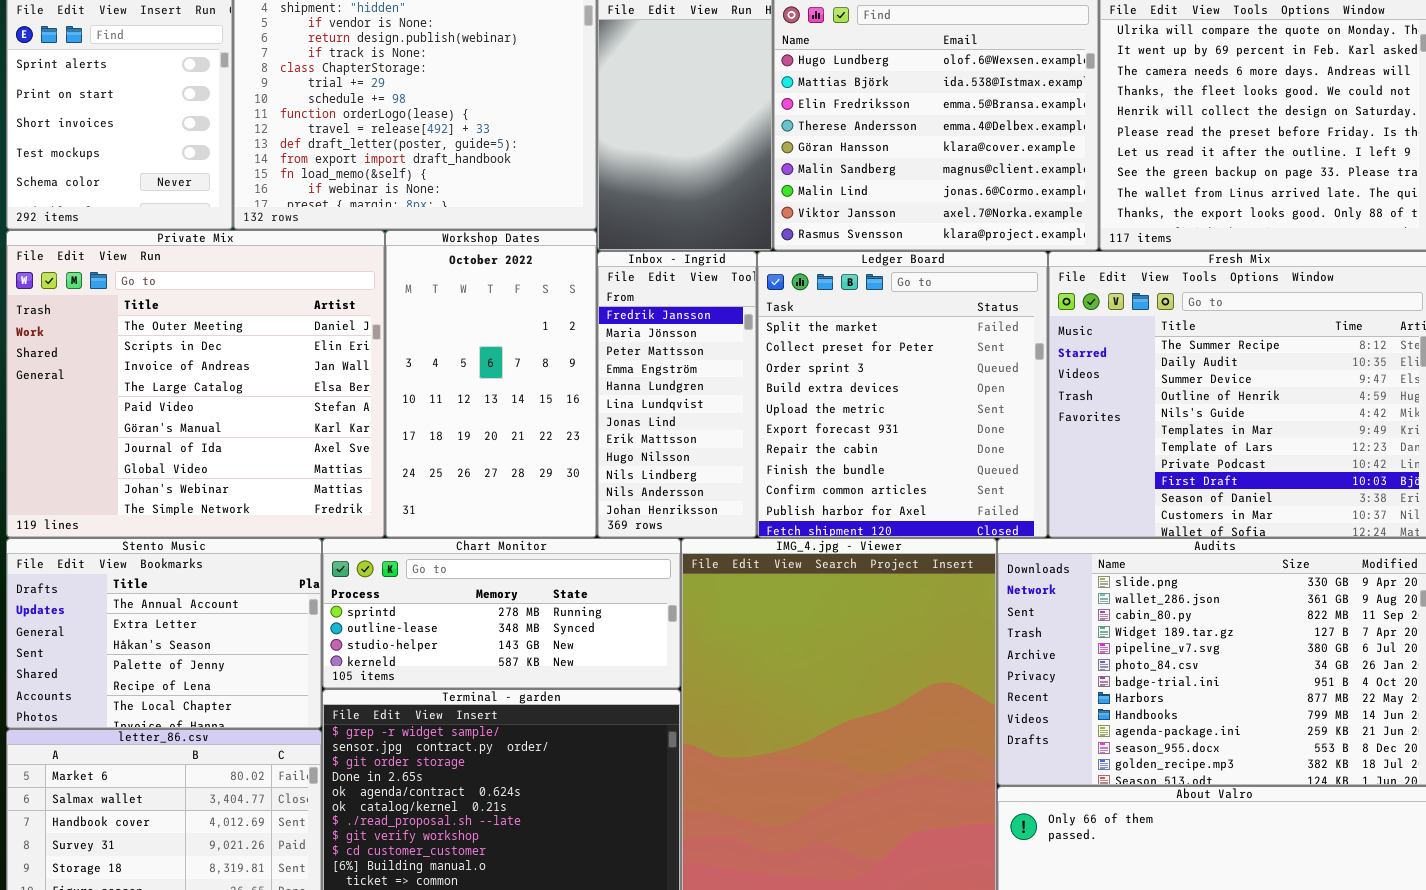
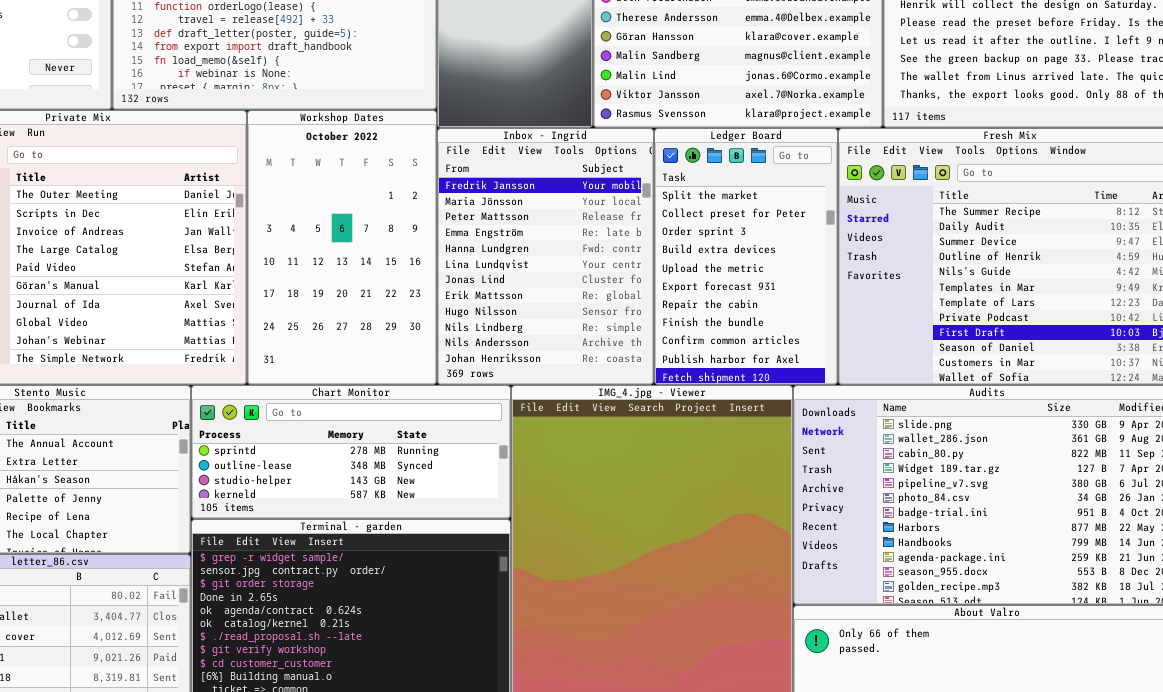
Inbox - Ingrid: [597,251,757,538] -> [437,128,654,385], resized
Ledger Board: [757,251,1048,538] -> [654,128,838,385], resized

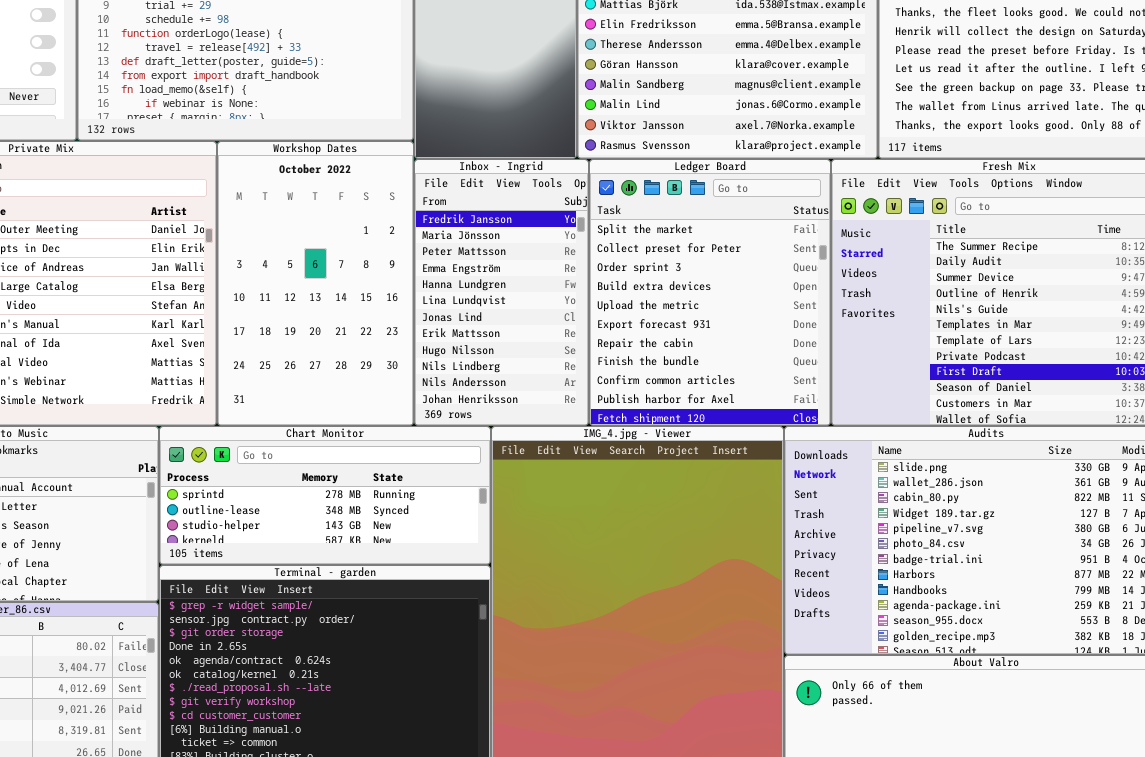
Inbox - Ingrid: [437,128,654,385] -> [414,159,589,426], resized
Ledger Board: [654,128,838,385] -> [589,159,831,426], resized

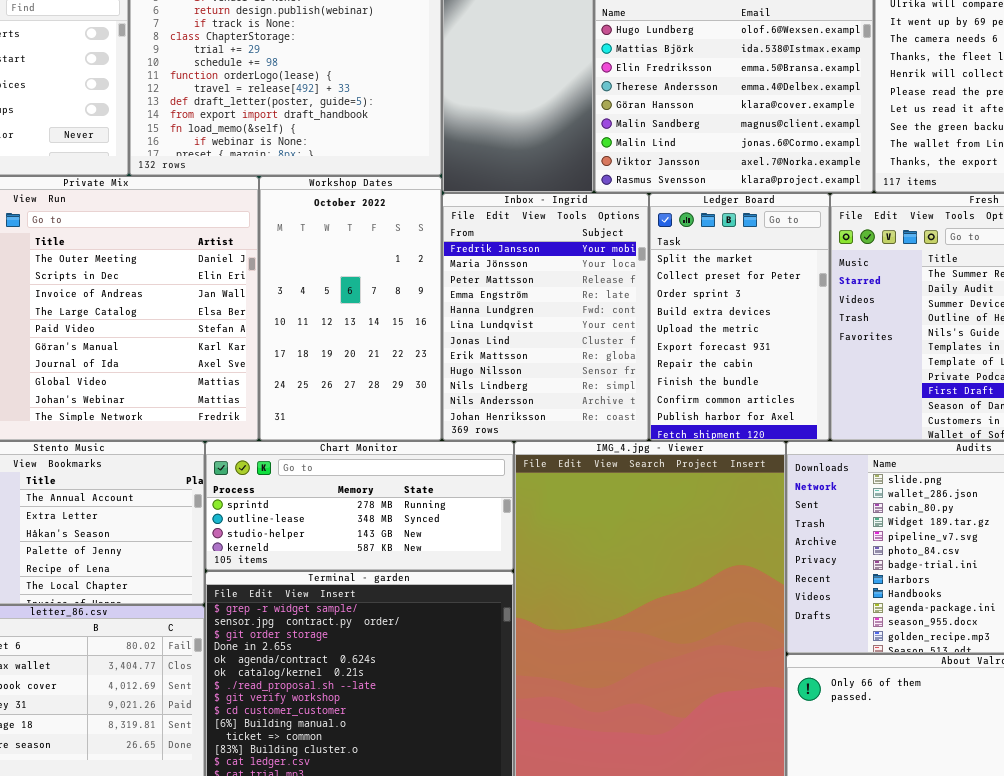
Inbox - Ingrid: [414,159,589,426] -> [442,193,649,441], resized
Ledger Board: [589,159,831,426] -> [649,193,830,441], resized

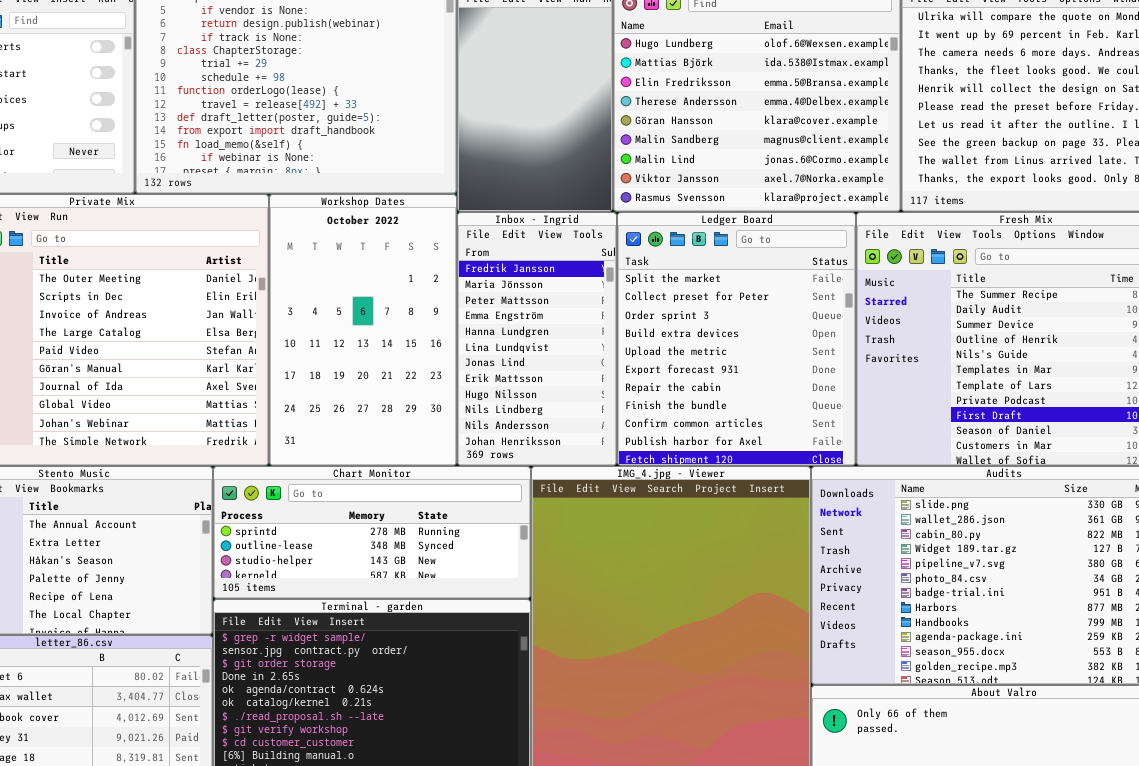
Inbox - Ingrid: [442,193,649,441] -> [457,212,617,466], resized
Ledger Board: [649,193,830,441] -> [617,212,856,466], resized

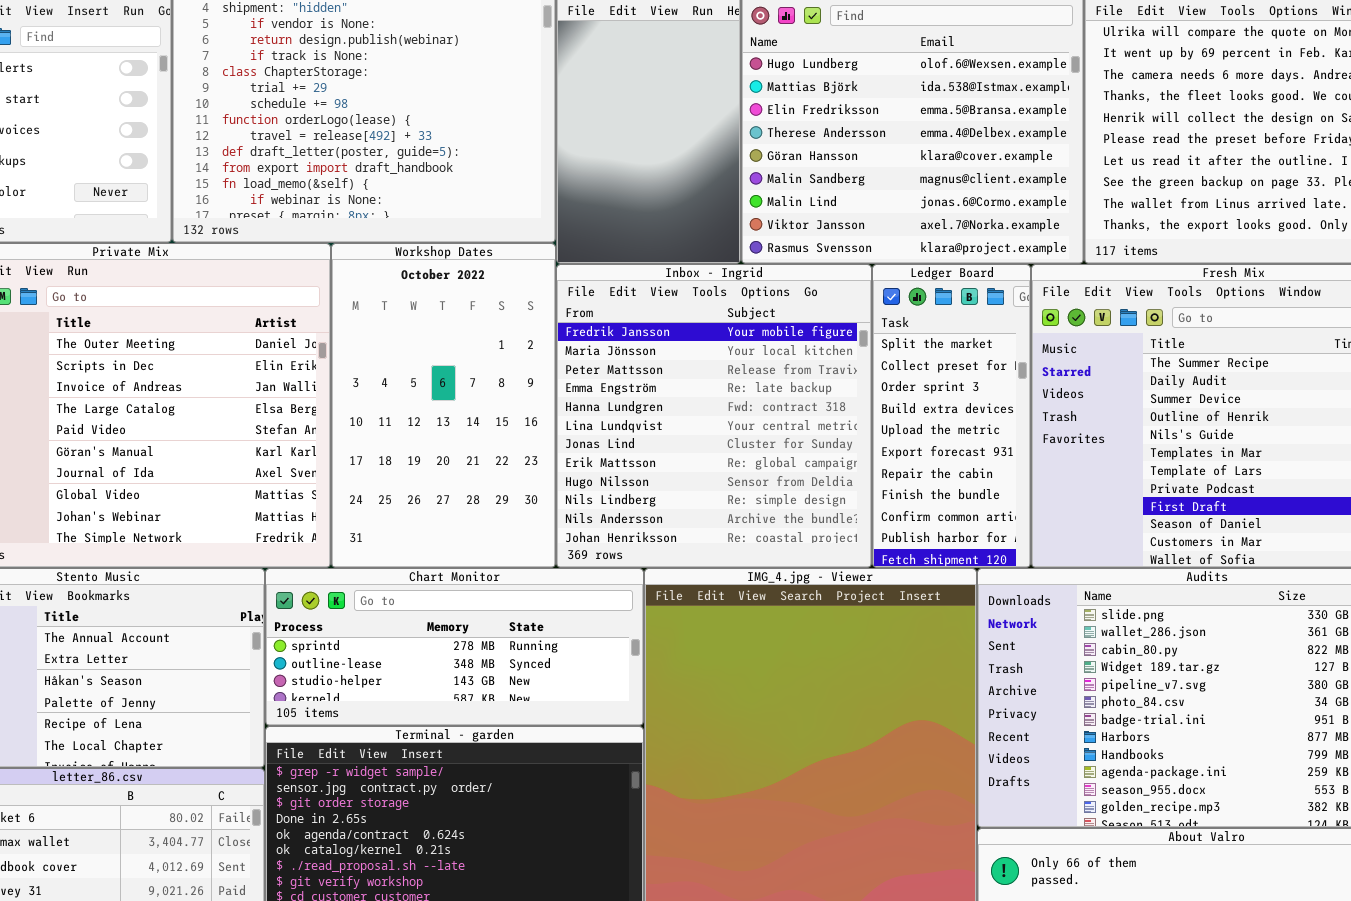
Inbox - Ingrid: [457,212,617,466] -> [556,264,872,568], resized
Ledger Board: [617,212,856,466] -> [872,264,1031,568], resized

